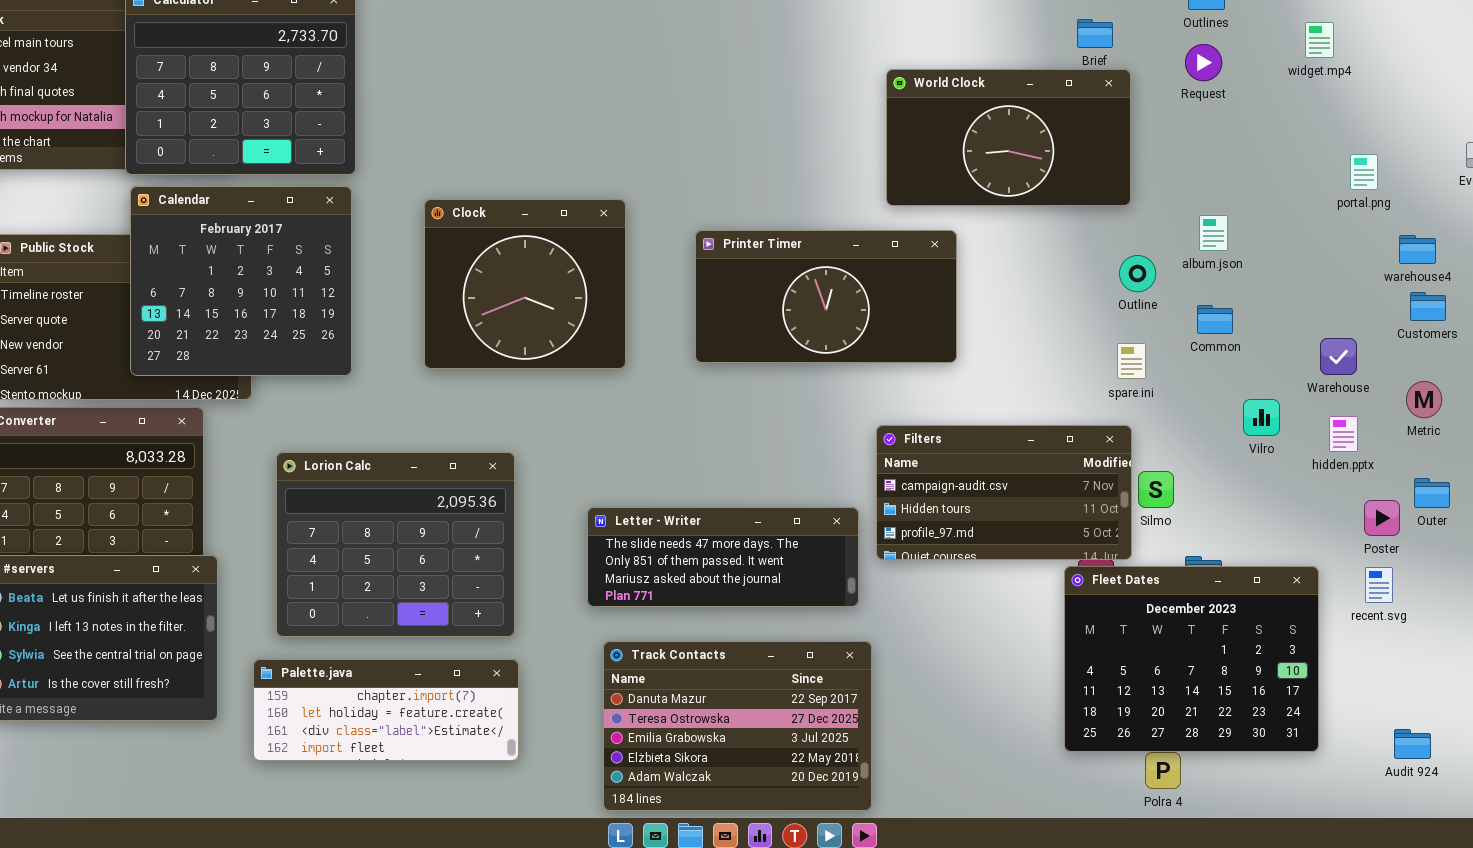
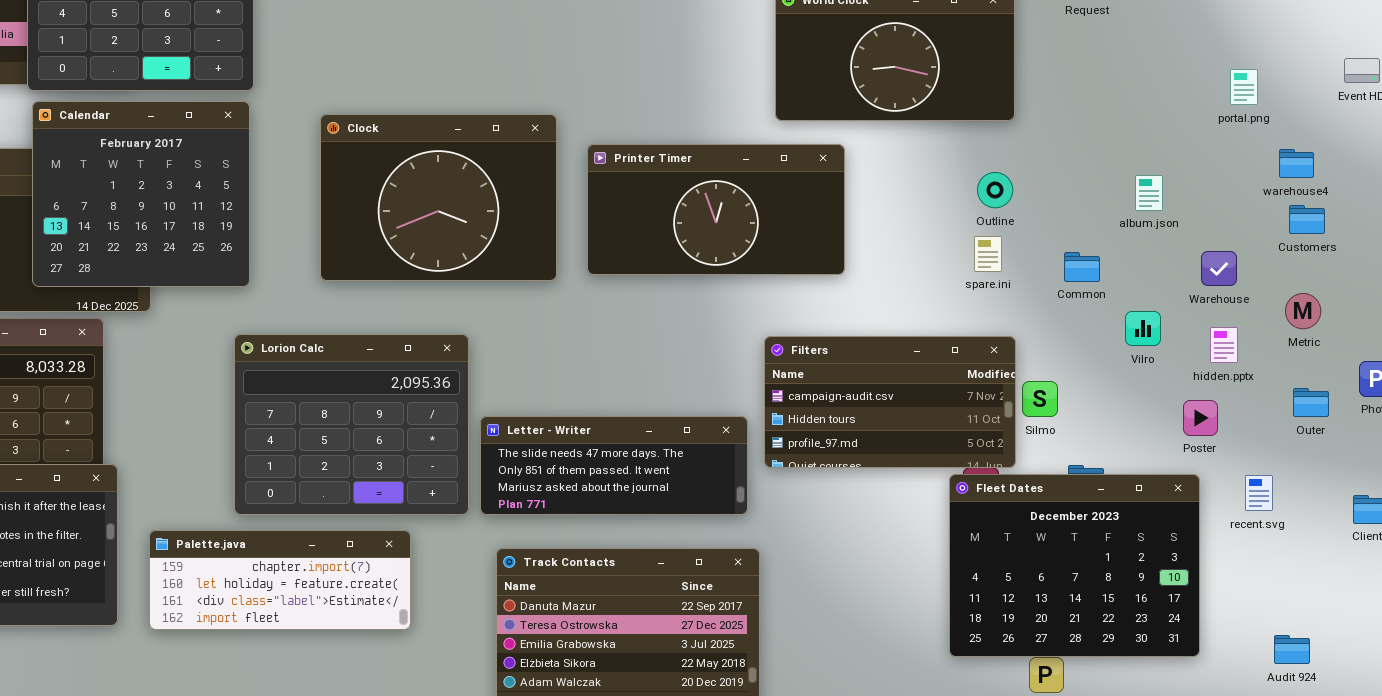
Clock: [424,199,626,369] -> [320,114,557,281], resized
album.json: [1199,215,1228,251] -> [1135,175,1163,211], moved
Outline: [1119,255,1156,292] -> [977,172,1013,208], moved
Common: [1197,305,1233,334] -> [1064,252,1100,282], moved
spare.ini: [1117,343,1146,379] -> [974,236,1002,272], moved
Lorion Calc: [276,452,515,637] -> [234,334,469,515], moved
Poster: [1364,500,1400,536] -> [1183,400,1218,436], moved
Palette.java: [253,659,519,761] -> [149,530,411,630], moved

